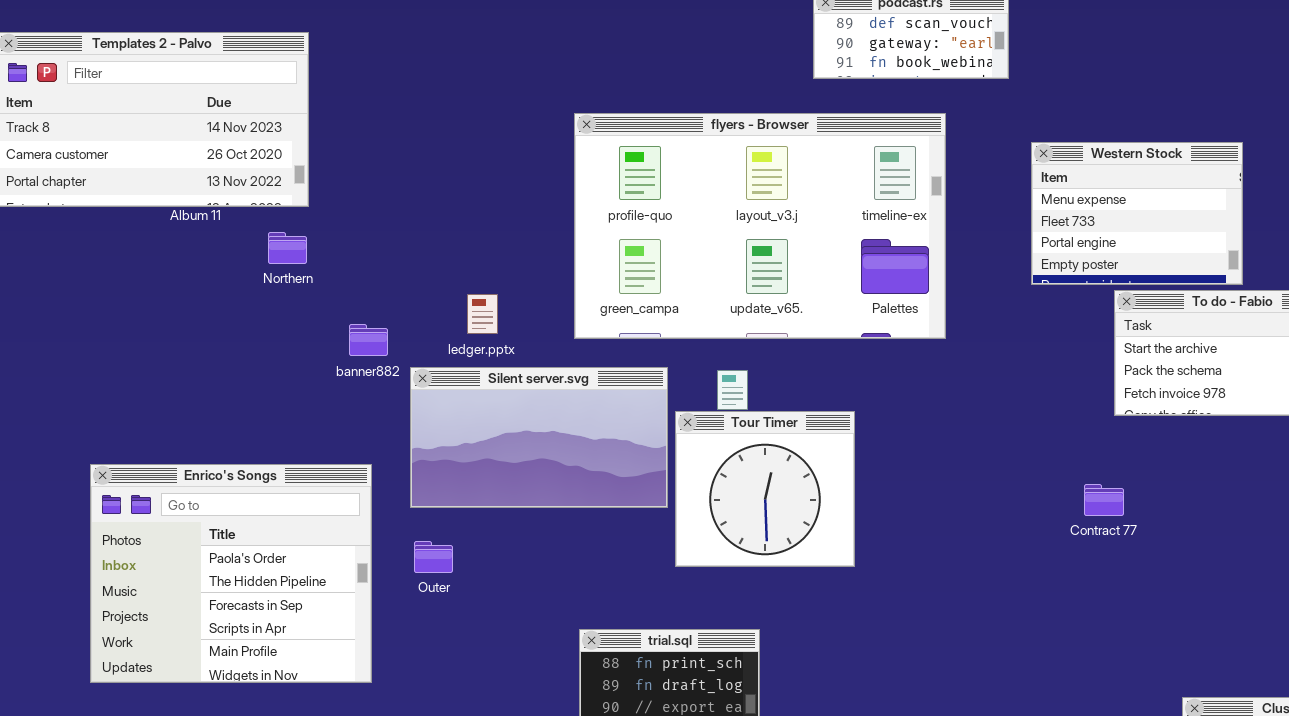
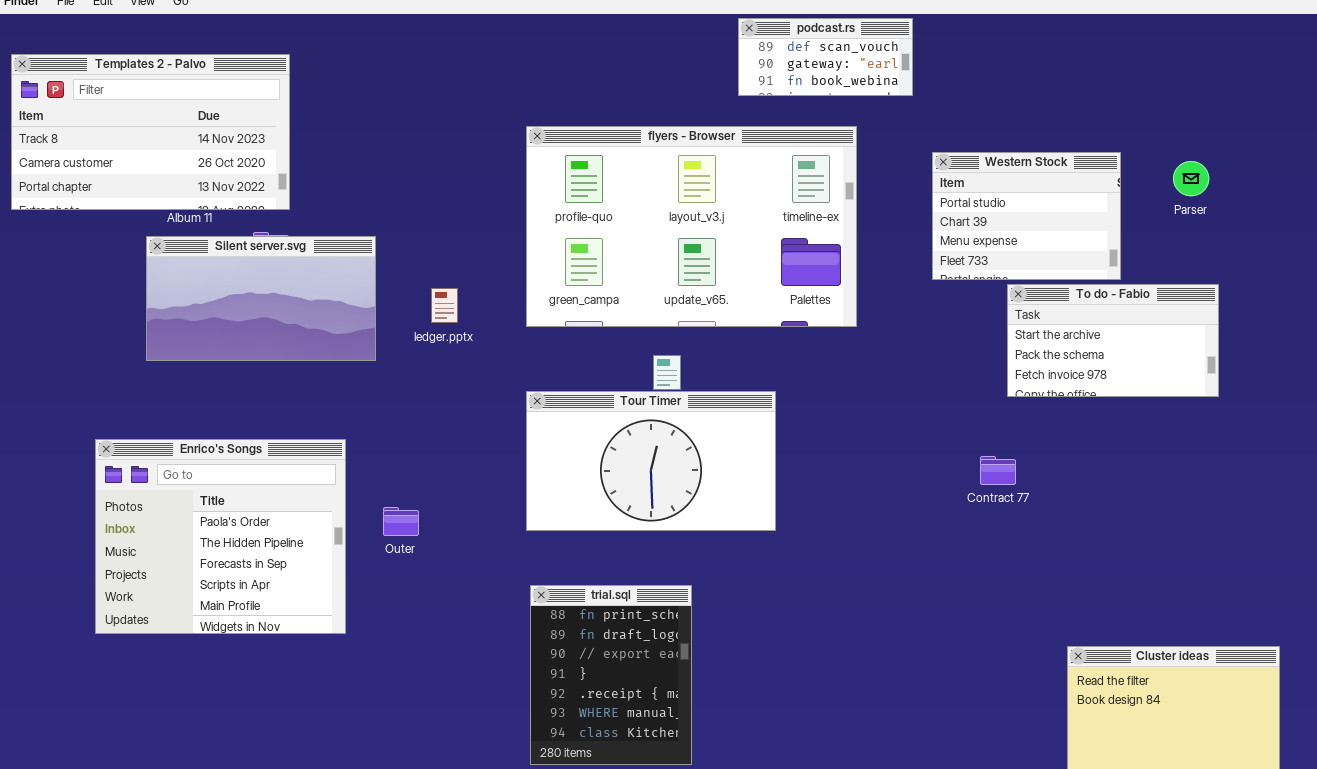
Western Stock: [1031,142,1243,285] -> [932,152,1121,280], scrolled up 2 rows
Silent server.svg: [410,367,668,508] -> [146,236,376,361], moved
Tour Timer: [675,411,855,567] -> [526,391,776,531], resized

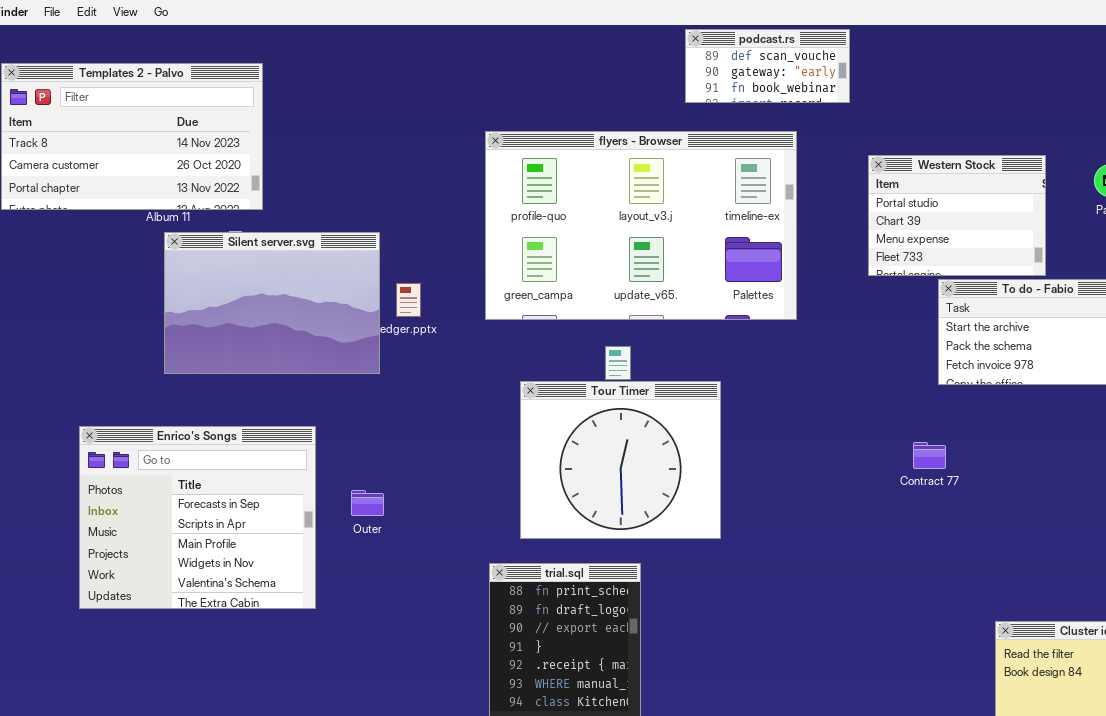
Silent server.svg: [146,236,376,361] -> [164,232,380,374], moved, resized
Tour Timer: [526,391,776,531] -> [520,381,721,539], resized
Enrico's Songs: [95,439,346,634] -> [79,426,316,609], scrolled down 2 rows

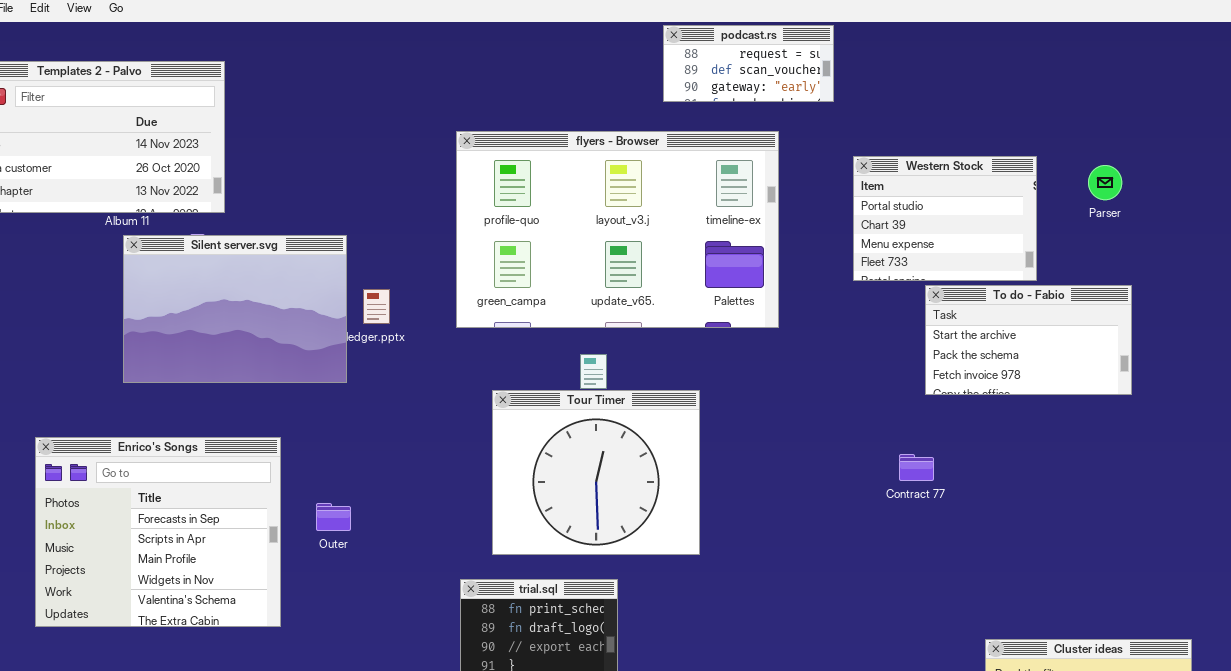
podcast.rs: [685,29,850,103] -> [663,25,834,102], scrolled up 1 row

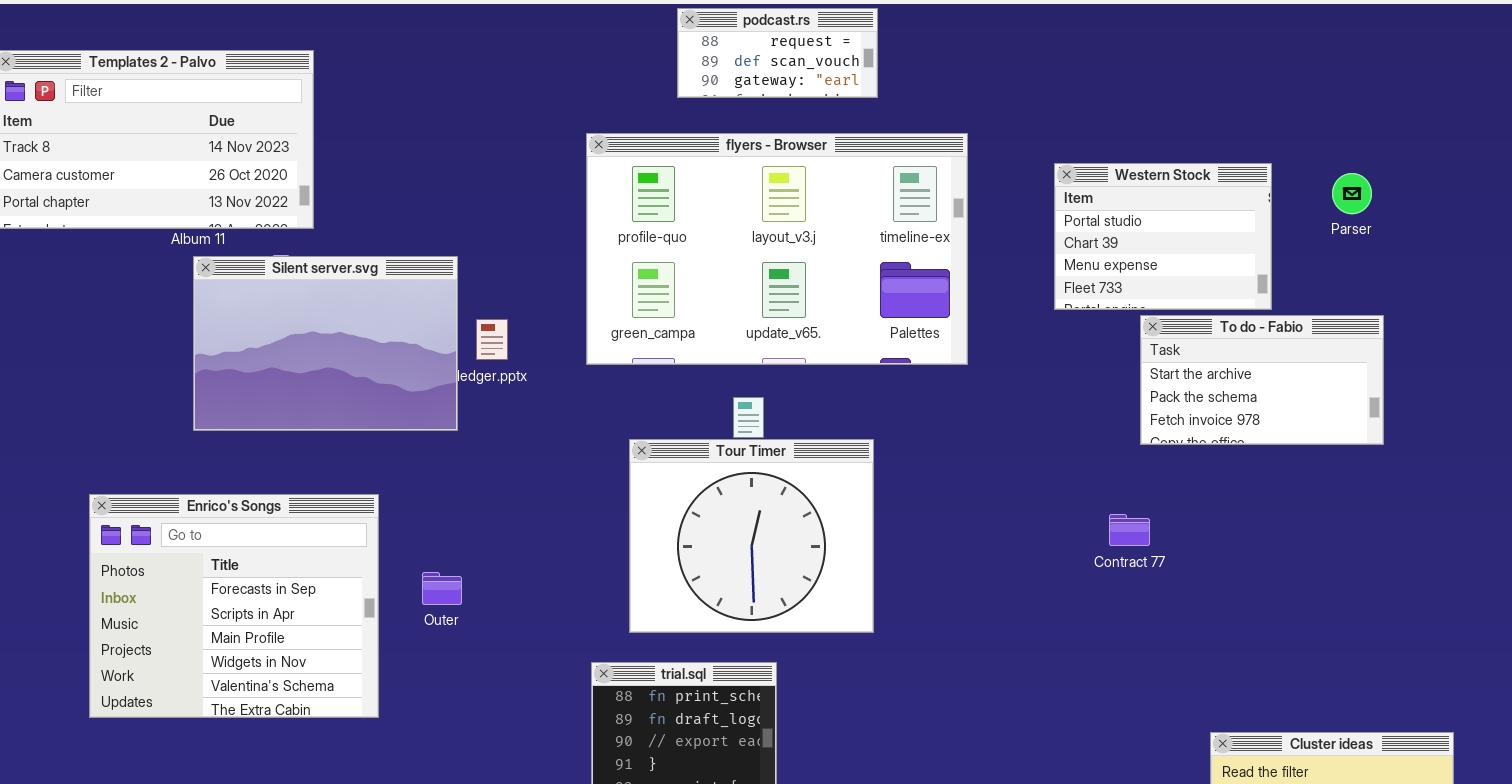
podcast.rs: [663,25,834,102] -> [677,8,878,98], moved

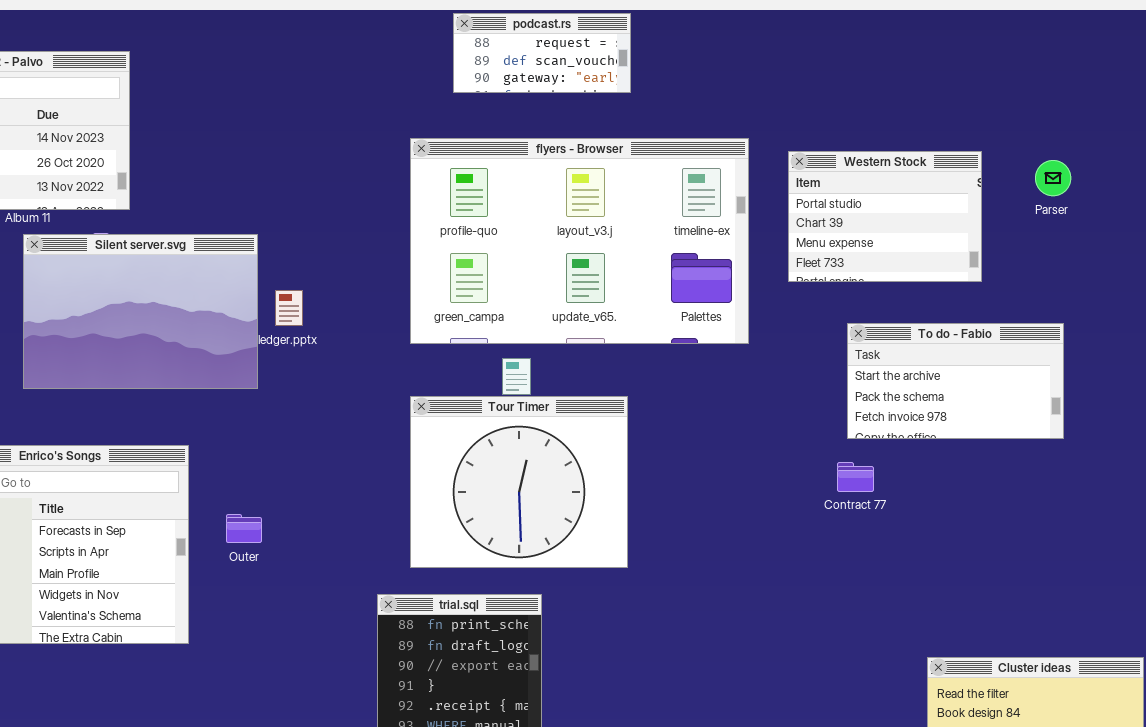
flyers - Browser: [586,133,968,365] -> [410,138,749,344], moved
To do - Fabio: [1140,315,1384,445] -> [847,323,1064,439], moved

